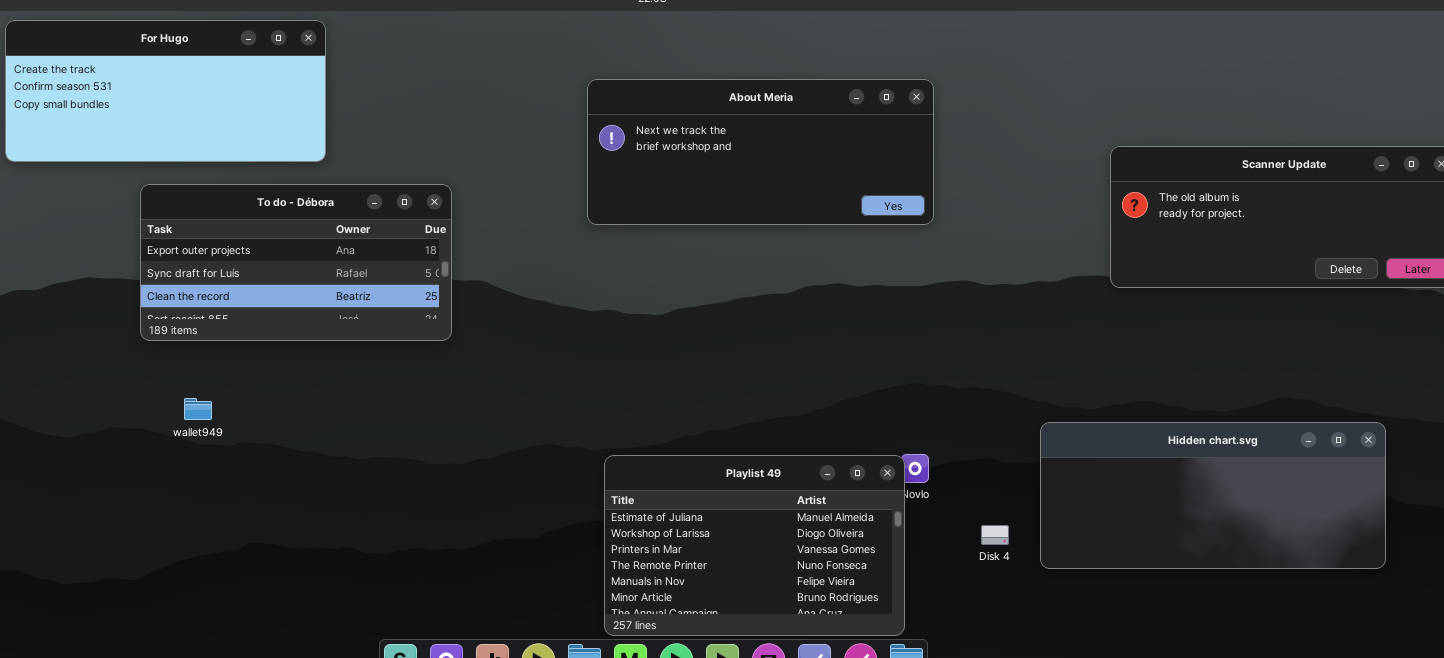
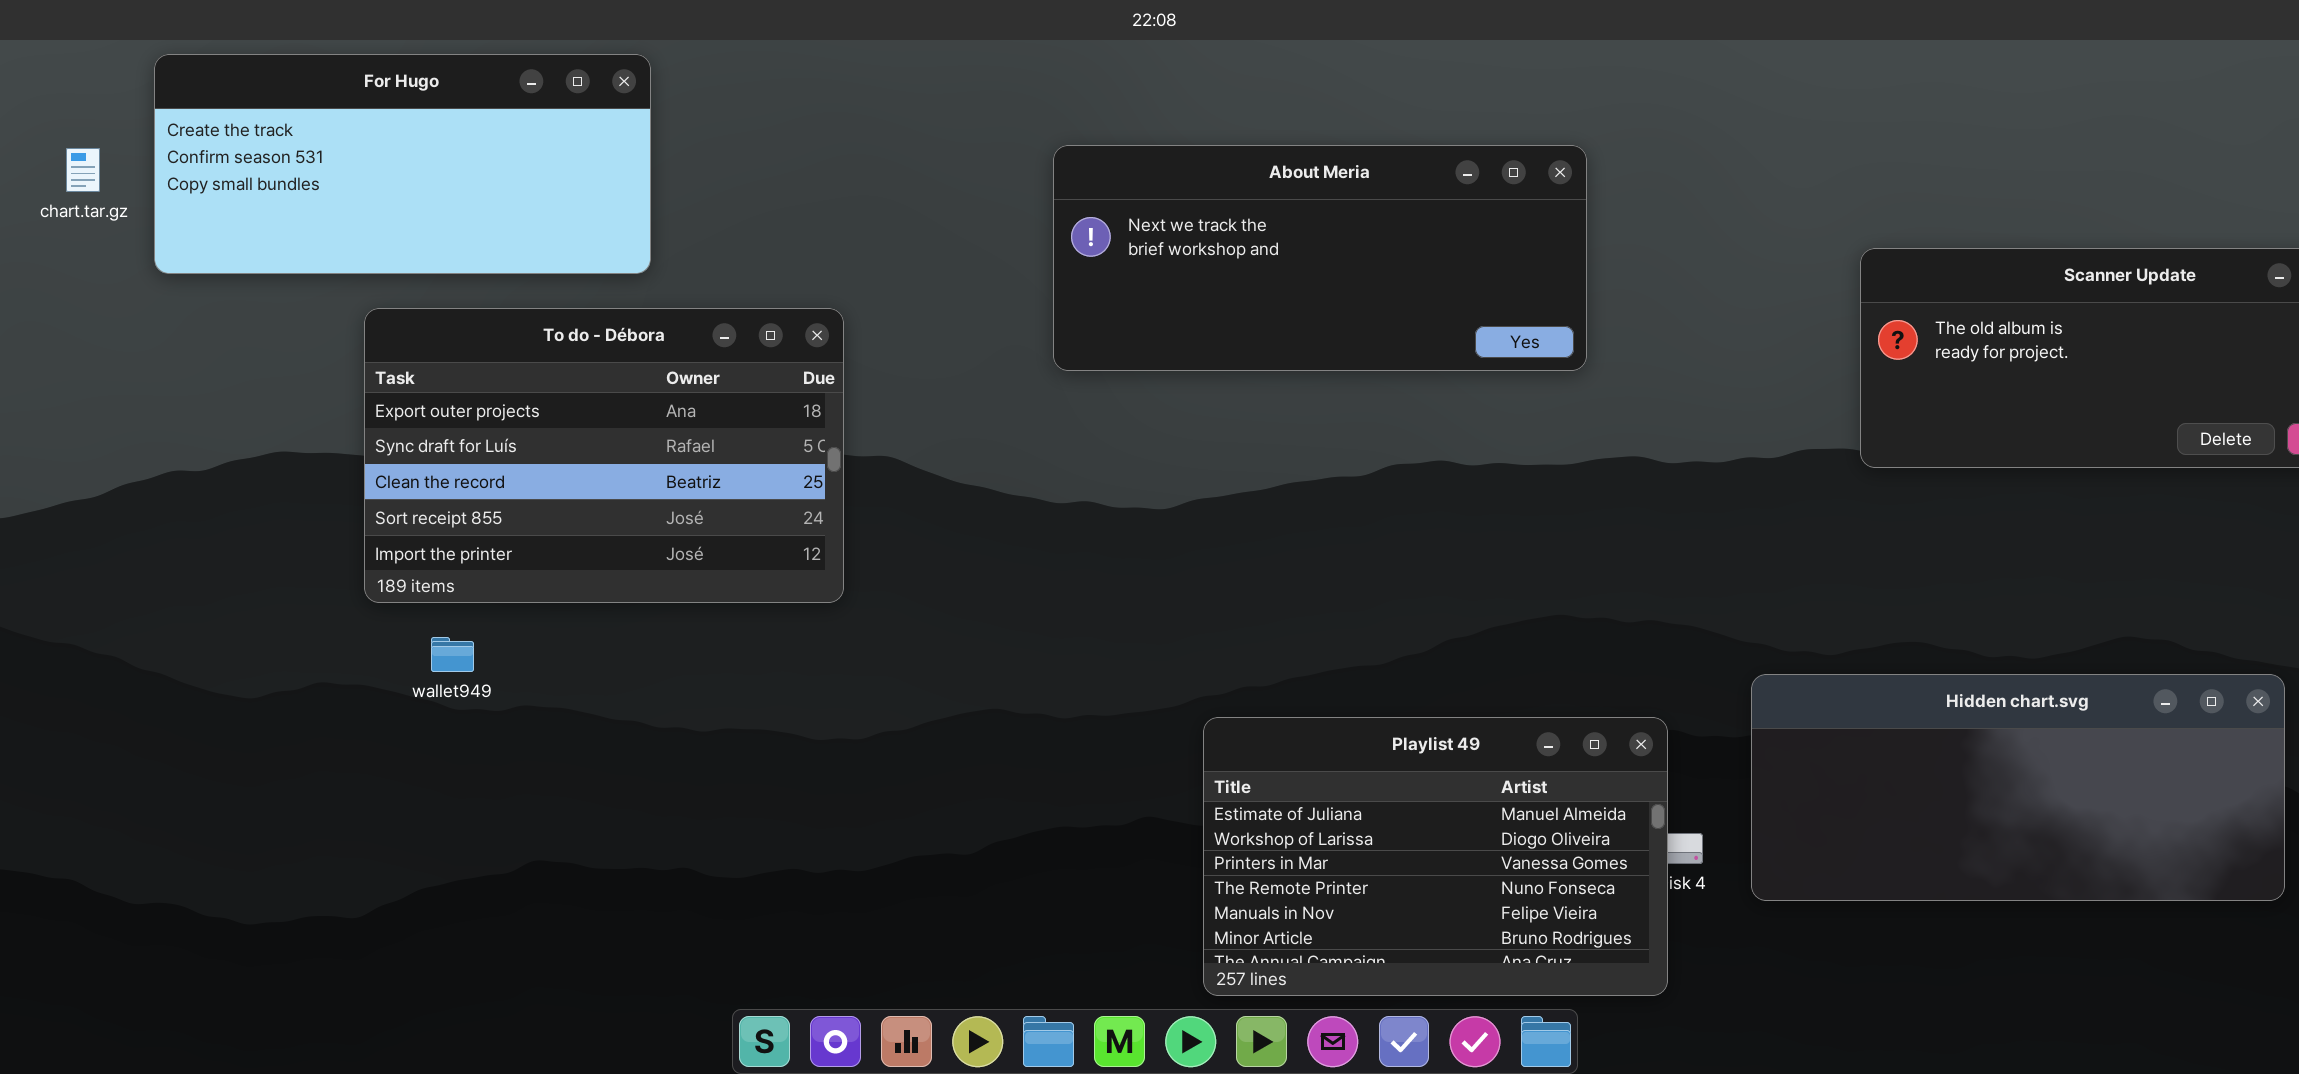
To do - Débora: [140,184,452,341] -> [364,308,844,603], resized
Playlist 49: [604,455,905,636] -> [1203,717,1668,996], moved

